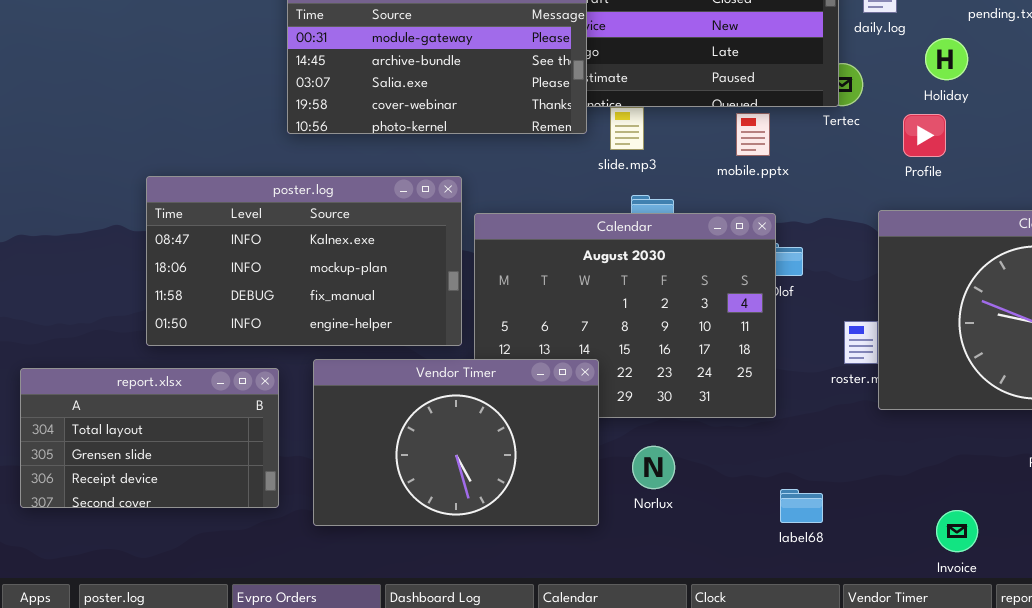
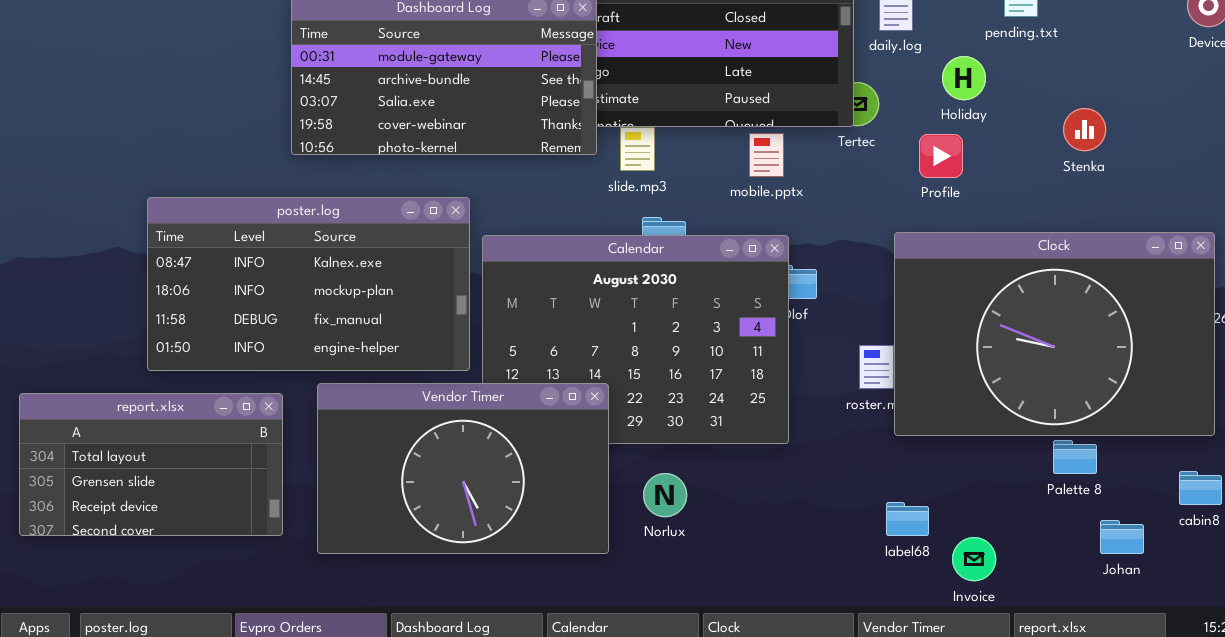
label68: [780,489,823,523] -> [886,502,929,536], moved

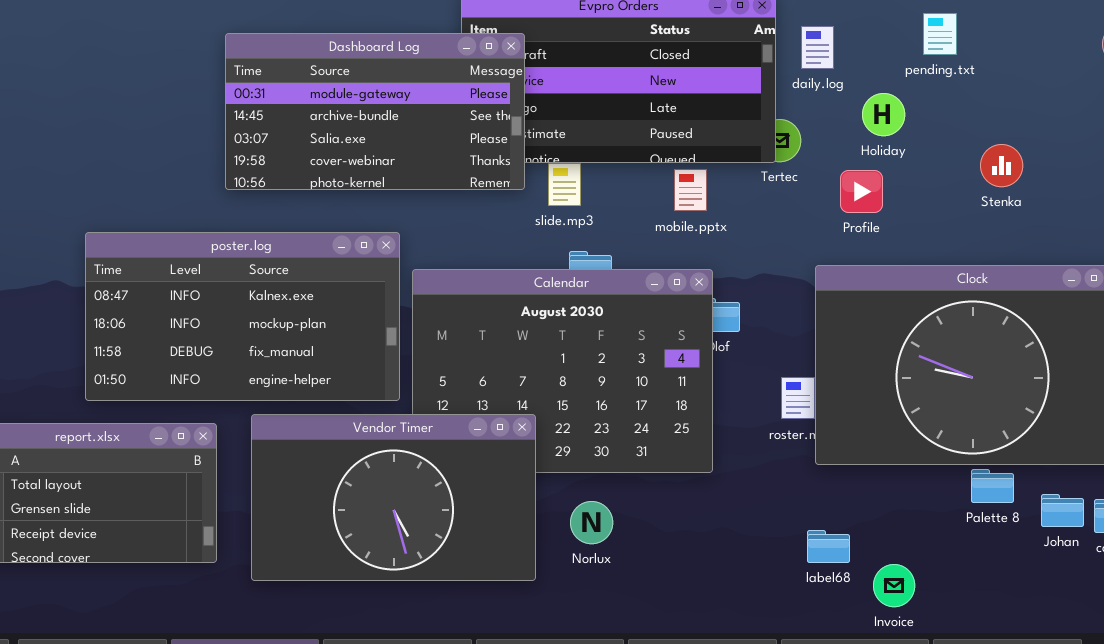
Johan: [1100,520,1144,554] -> [1041,494,1084,527], moved

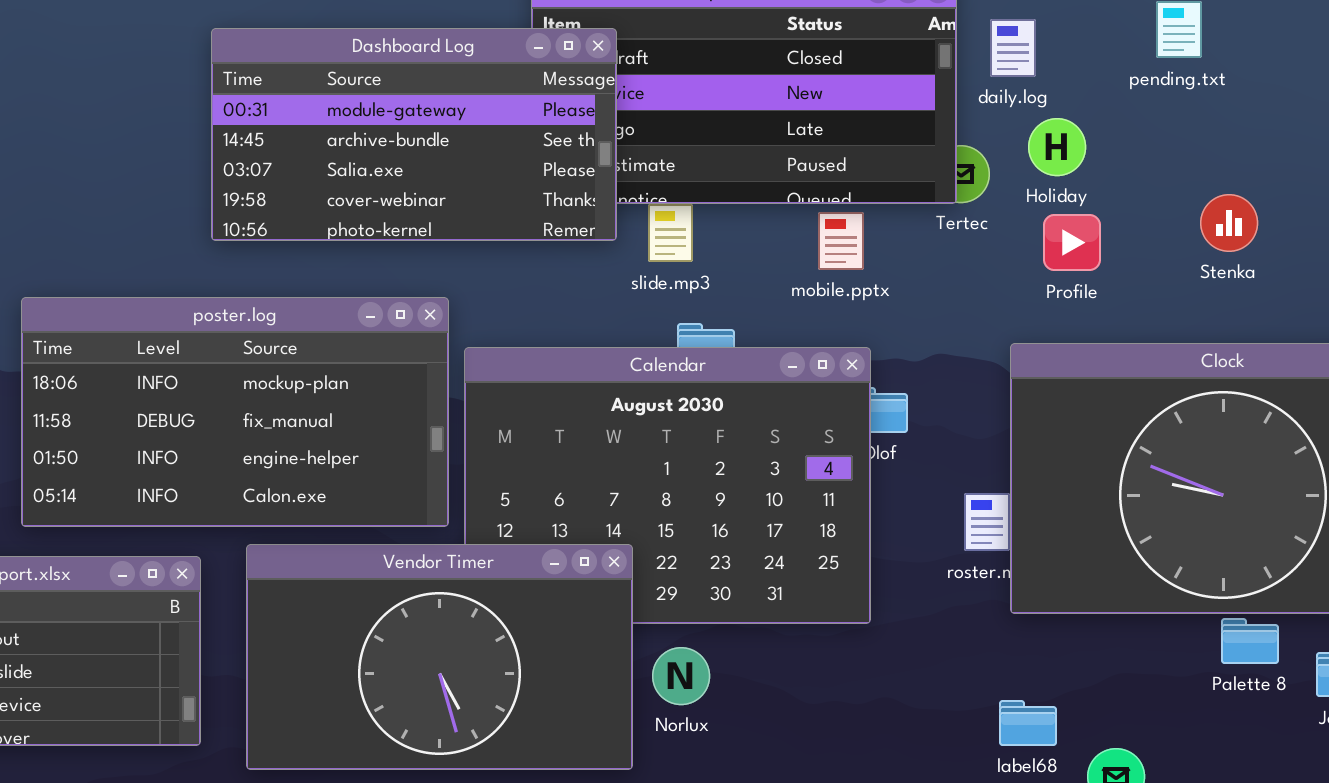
Holiday: [862,93,905,136] -> [1028,118,1086,176], moved
Stenka: [980,144,1023,187] -> [1200,194,1258,252], moved
poster.log: [85,232,400,401] -> [21,297,449,527], scrolled down 1 row
Norlux: [570,501,613,544] -> [652,647,710,705], moved

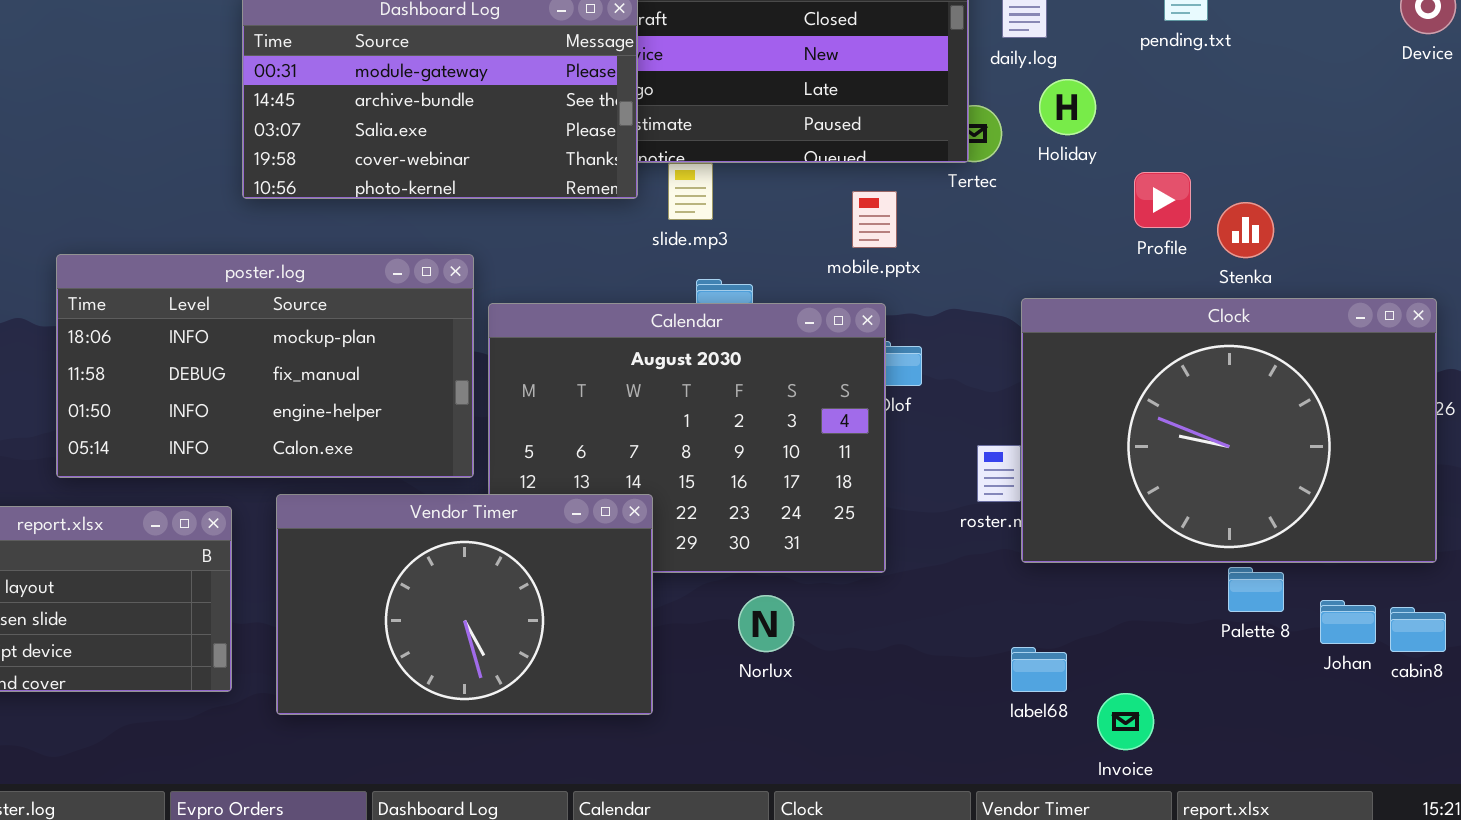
Stenka: [1200,194,1258,252] -> [1217,202,1274,258], moved
mobile.pptx: [818,212,864,270] -> [852,191,897,248], moved
Profile: [1043,214,1101,271] -> [1134,172,1191,228], moved
Norlux: [652,647,710,705] -> [738,595,794,652], moved

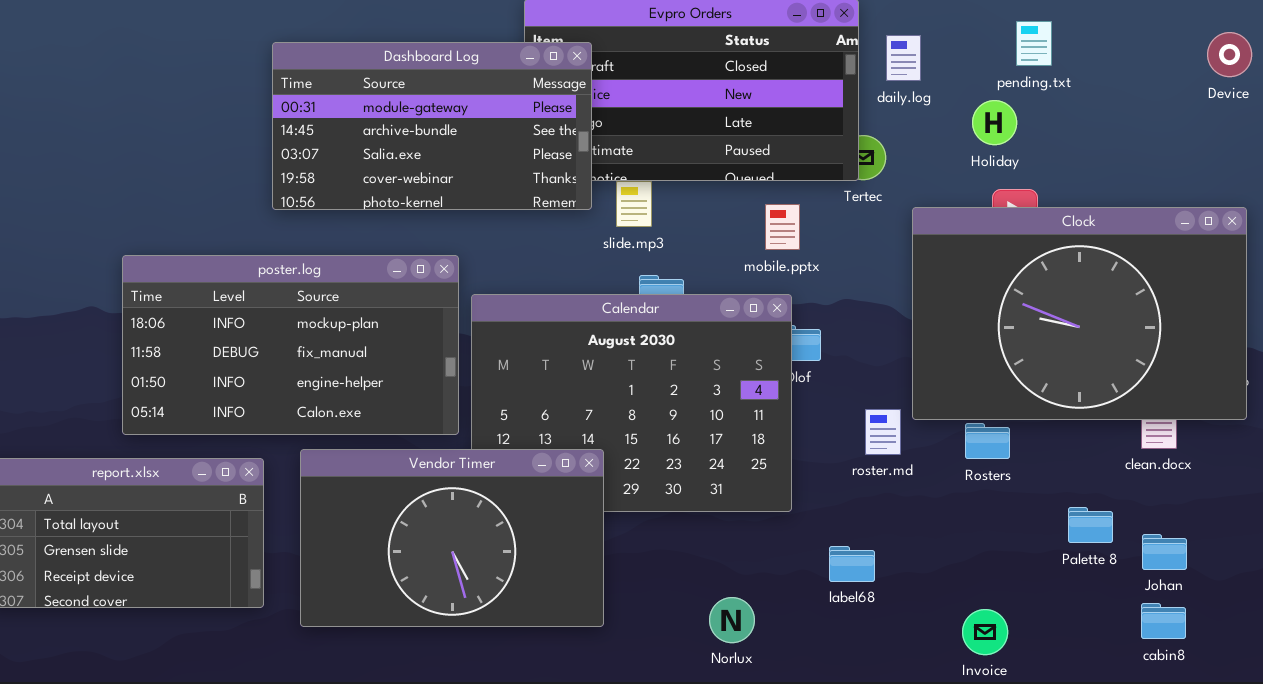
Holiday: [1039,79,1096,135] -> [972,100,1017,145], moved
Clock: [1021,298,1437,563] -> [912,207,1247,420], moved
Norlux: [738,595,794,652] -> [709,597,755,643], moved
cabin8: [1390,607,1446,652] -> [1141,603,1186,639], moved
label68: [1011,647,1067,692] -> [829,546,875,582], moved

